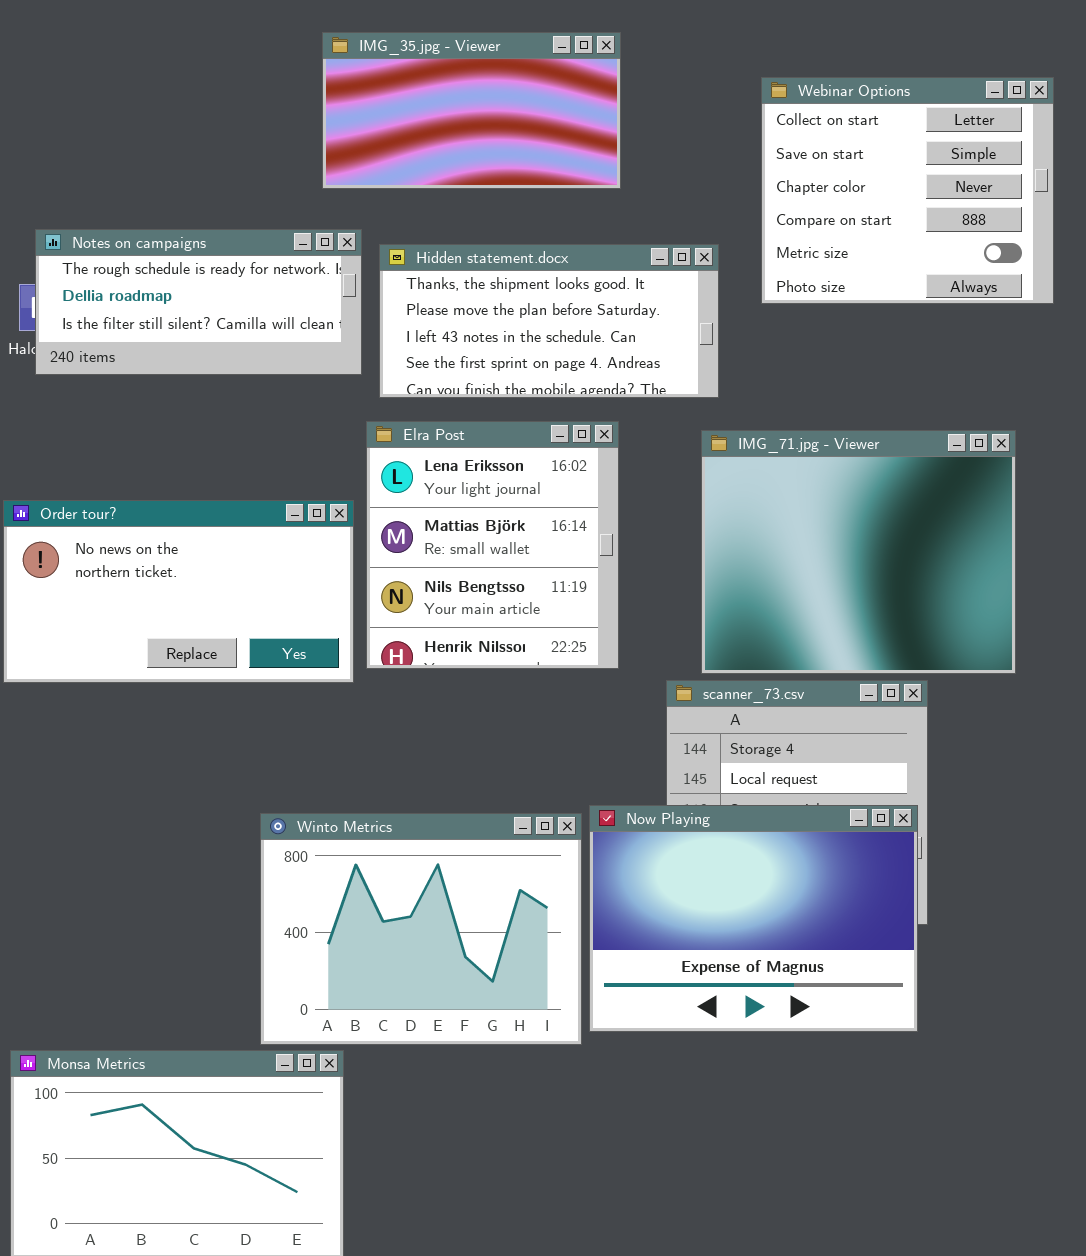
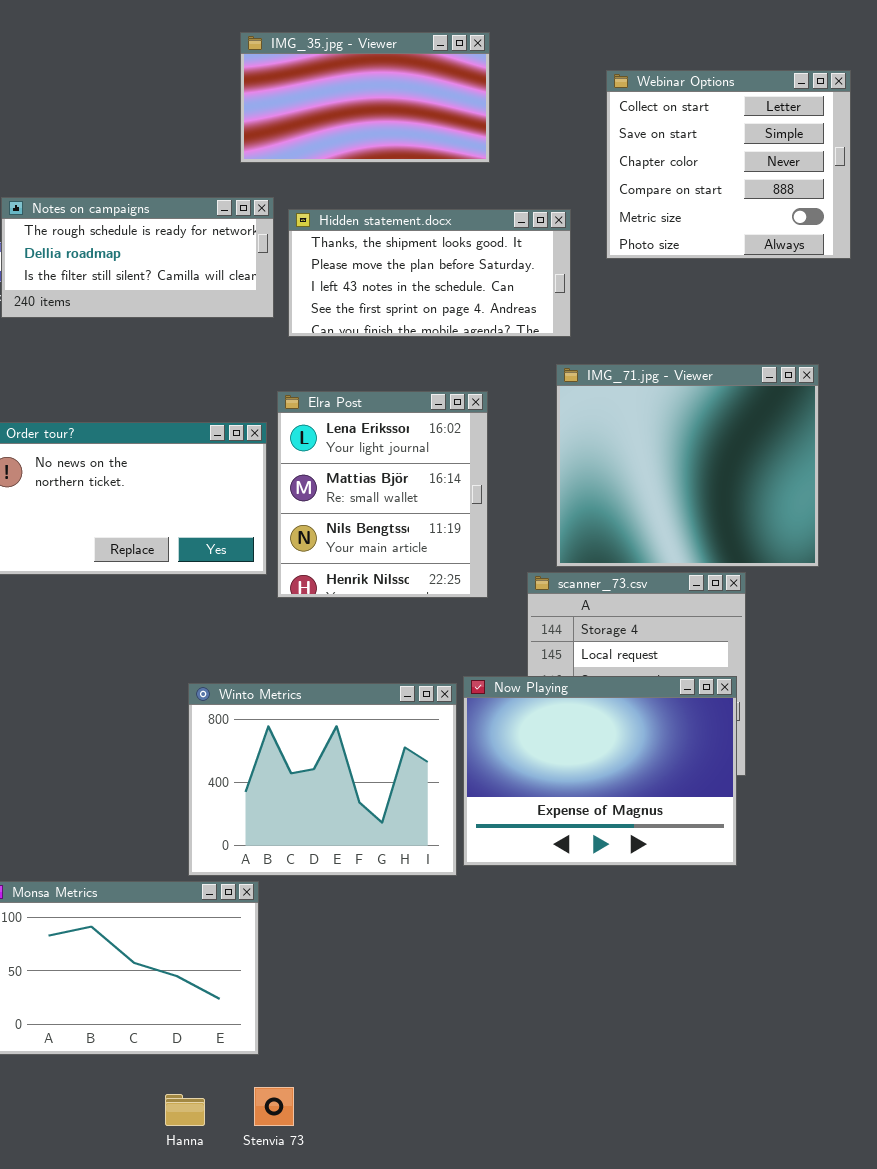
Elra Post: [366,421,619,669] -> [277,391,488,598], moved

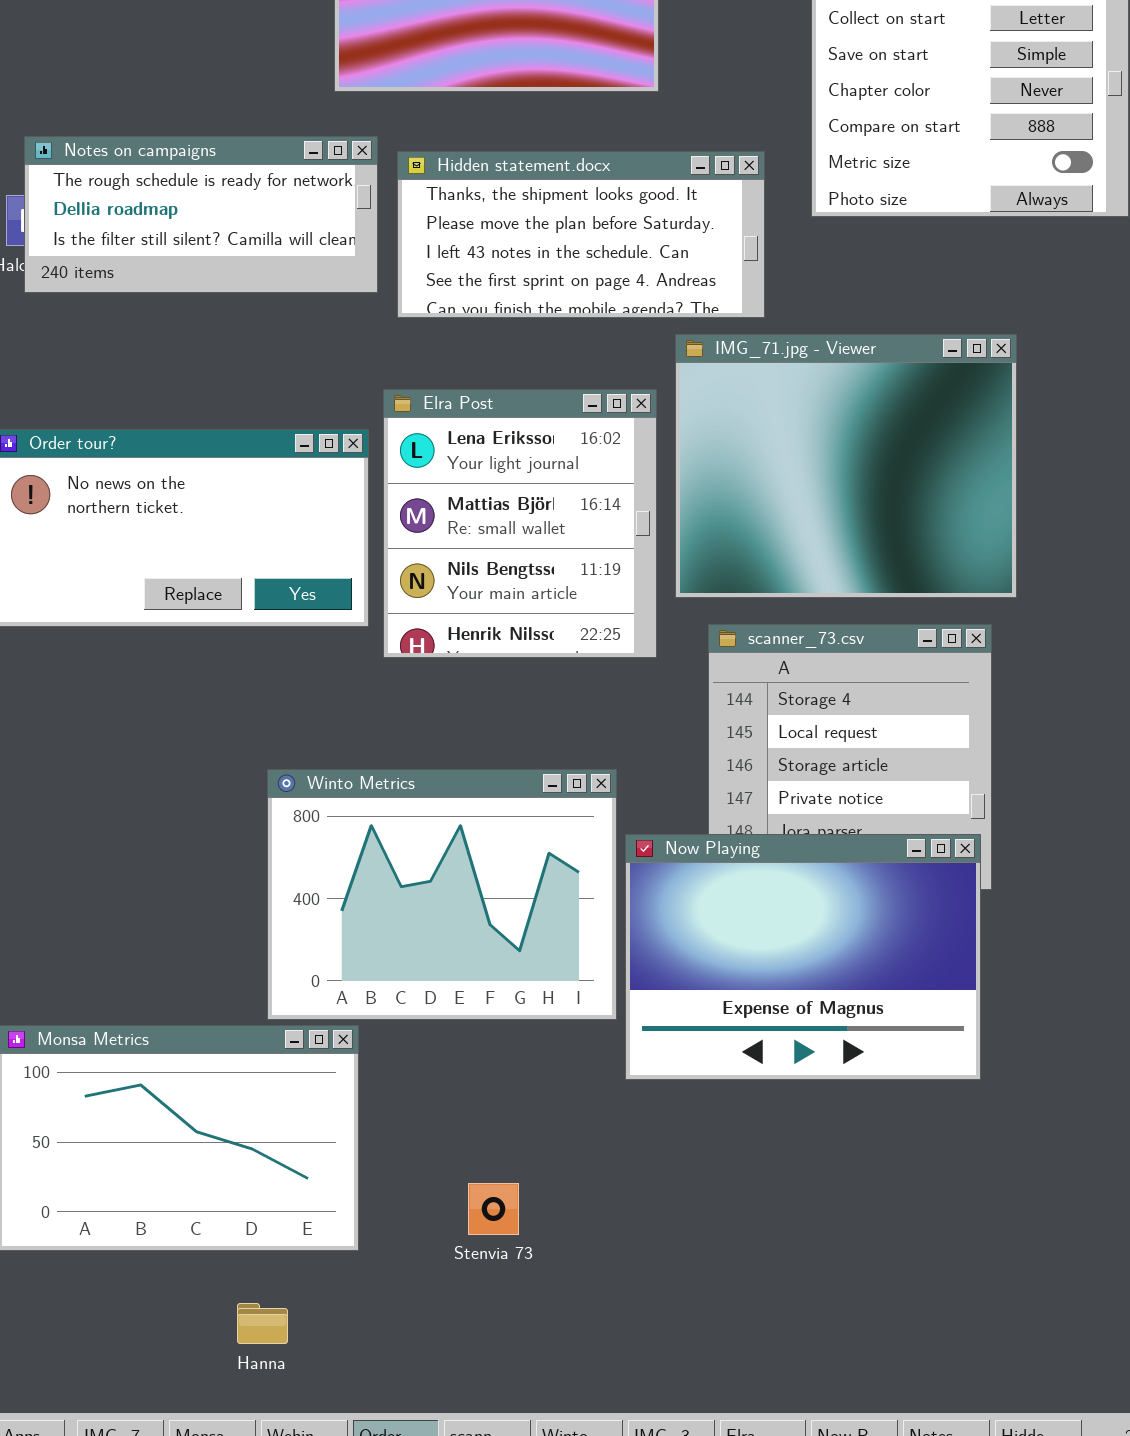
IMG_71.jpg - Viewer: [556,364,819,567] -> [675,334,1017,598], moved
Now Playing: [463,676,737,866] -> [625,834,981,1080], moved
Stenvia 73: [254,1087,294,1126] -> [468,1183,519,1235], moved

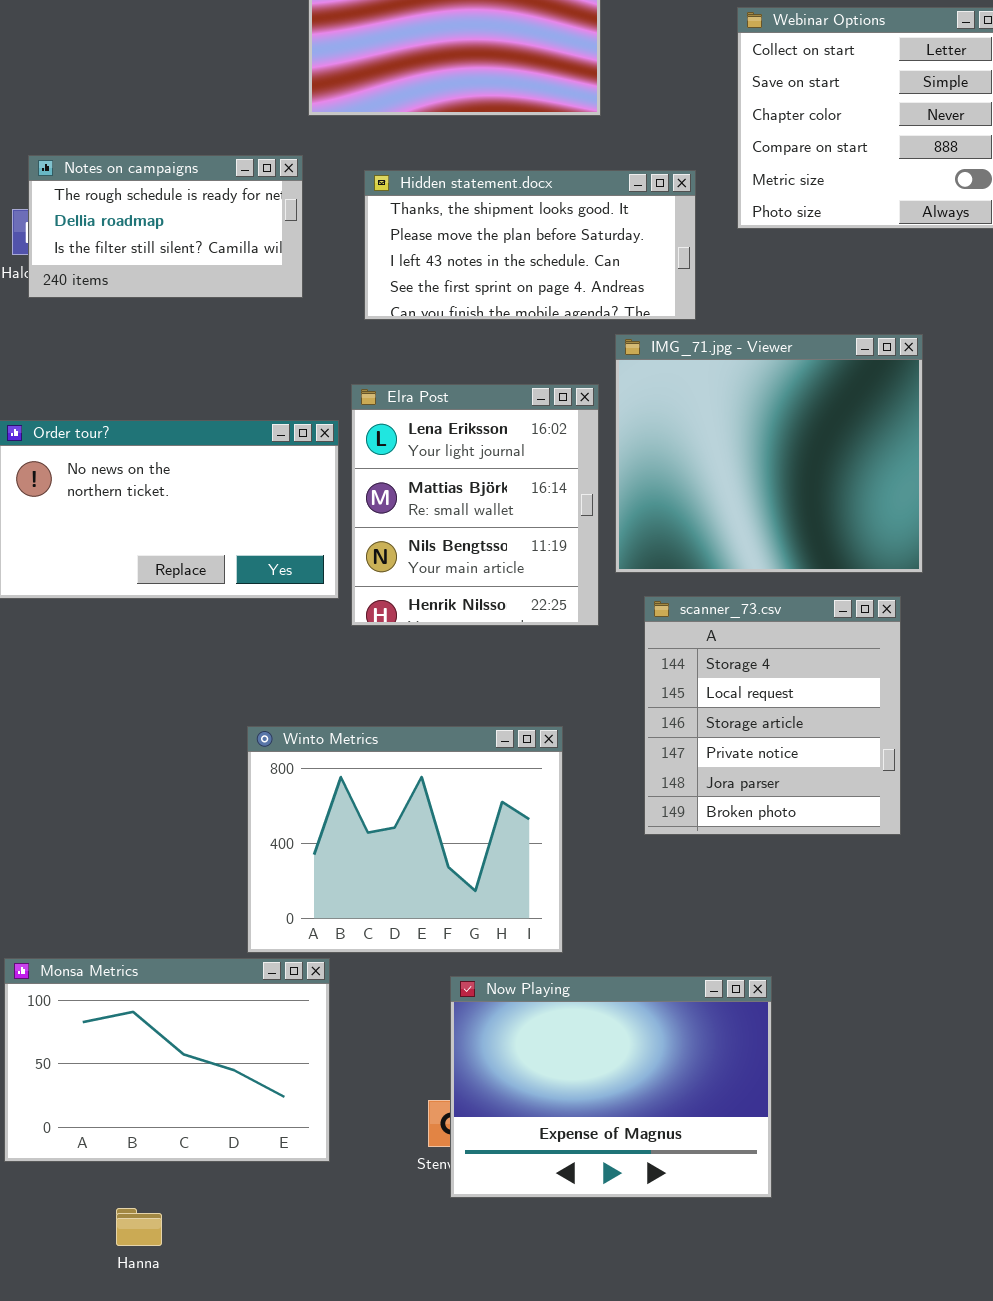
Notes on campaigns: [24,136,378,293] -> [28,155,303,298], resized
Now Playing: [625,834,981,1080] -> [450,976,772,1198], moved
Hanna: [237,1303,288,1344] -> [116,1208,162,1246], moved

